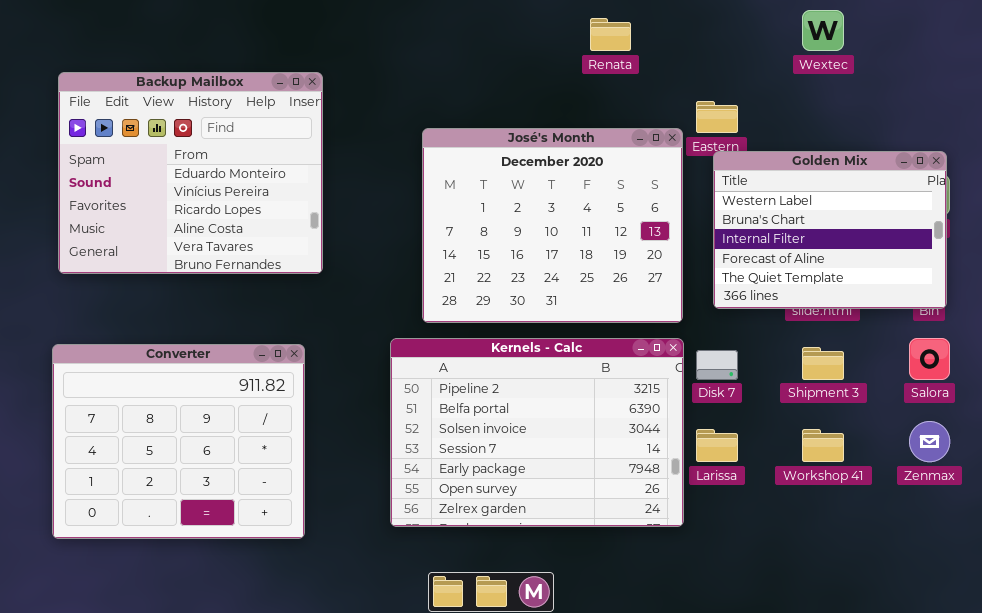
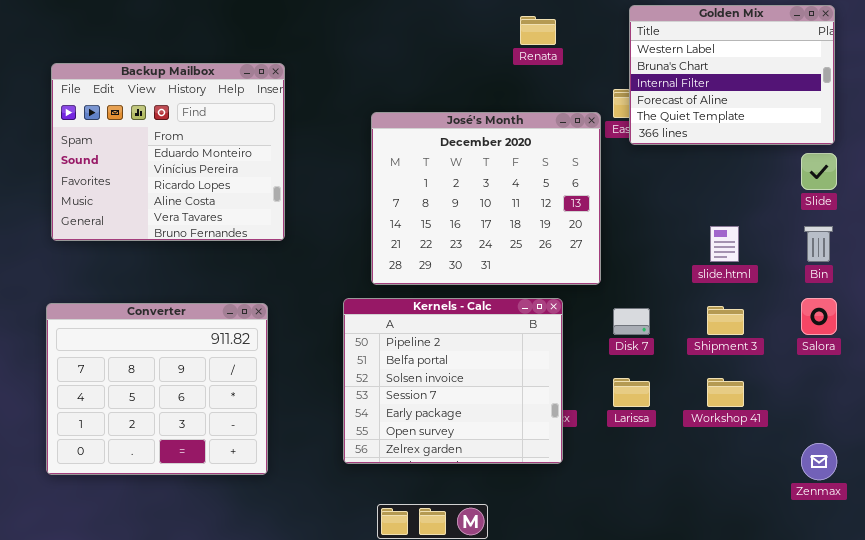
Golden Mix: [713,151,947,309] -> [629,5,835,145], moved
Kernels - Calc: [390,338,684,527] -> [343,298,563,464], resized
Zenmax: [909,421,950,462] -> [801,443,837,480], moved

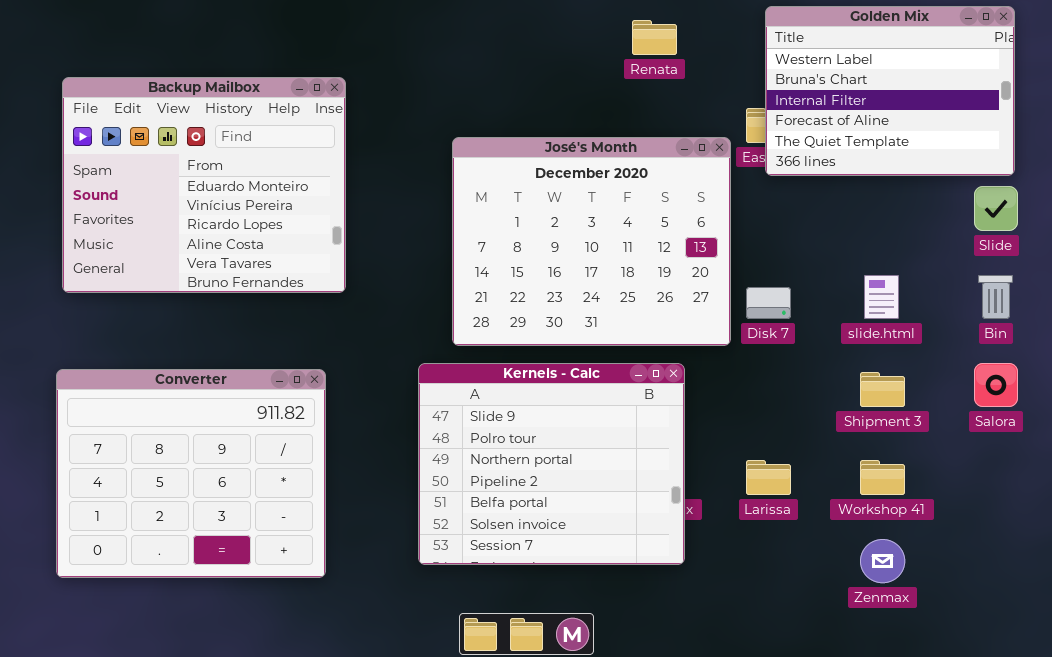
Kernels - Calc: [343,298,563,464] -> [418,363,685,565], scrolled up 3 rows
Disk 7: [613,308,650,335] -> [746,287,791,319], moved
Zenmax: [801,443,837,480] -> [860,539,905,583], moved

